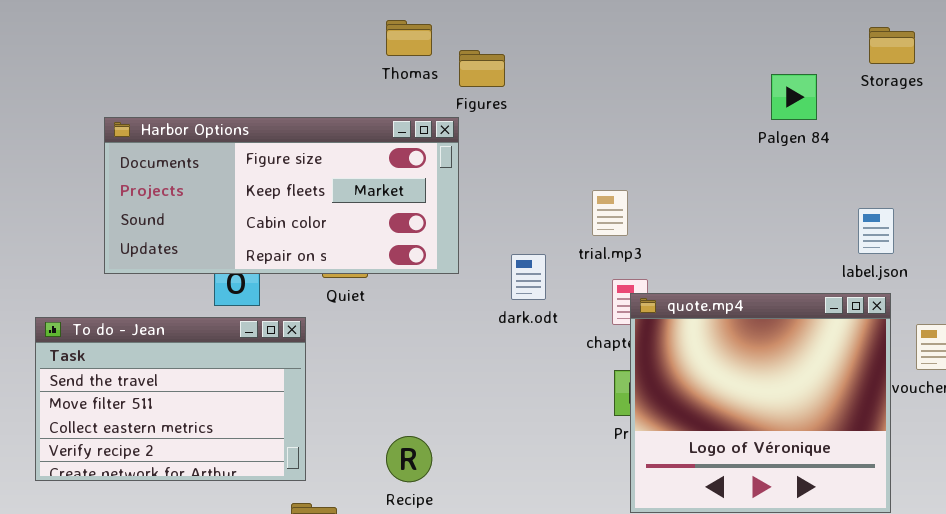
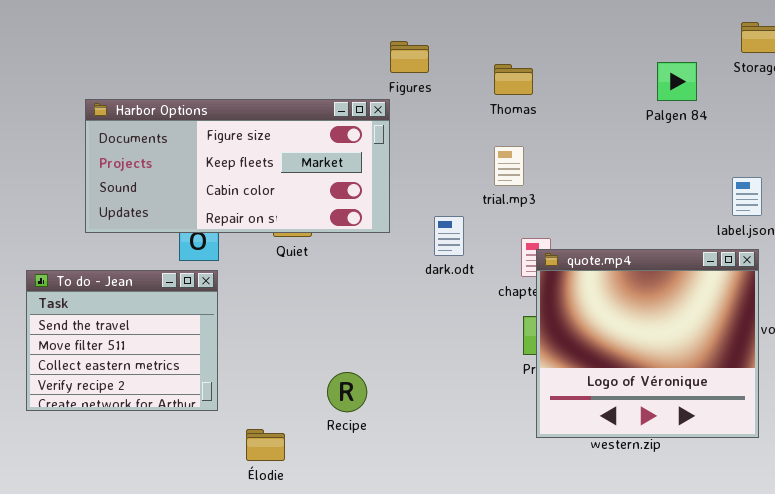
Thomas: [386,20,432,56] -> [494,64,533,95], moved
trial.mp3: [592,190,628,236] -> [494,146,524,186], moved
To do - Jean: [35,317,306,481] -> [26,270,218,411], resized

